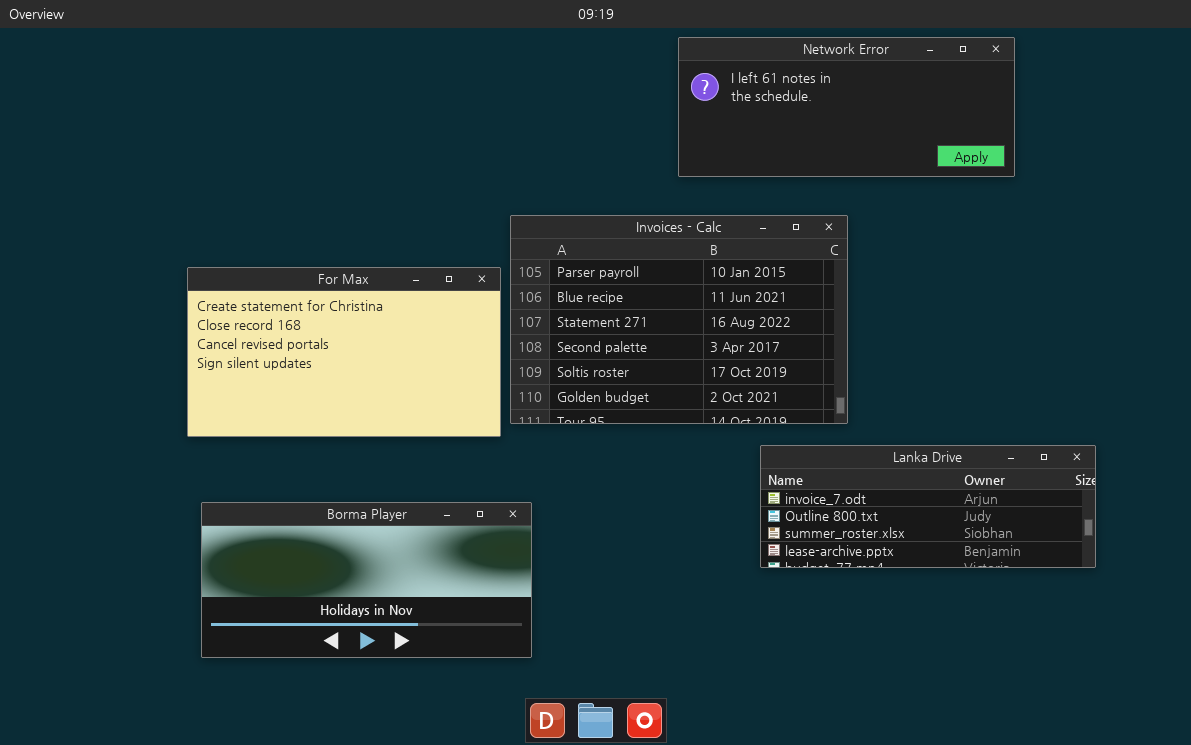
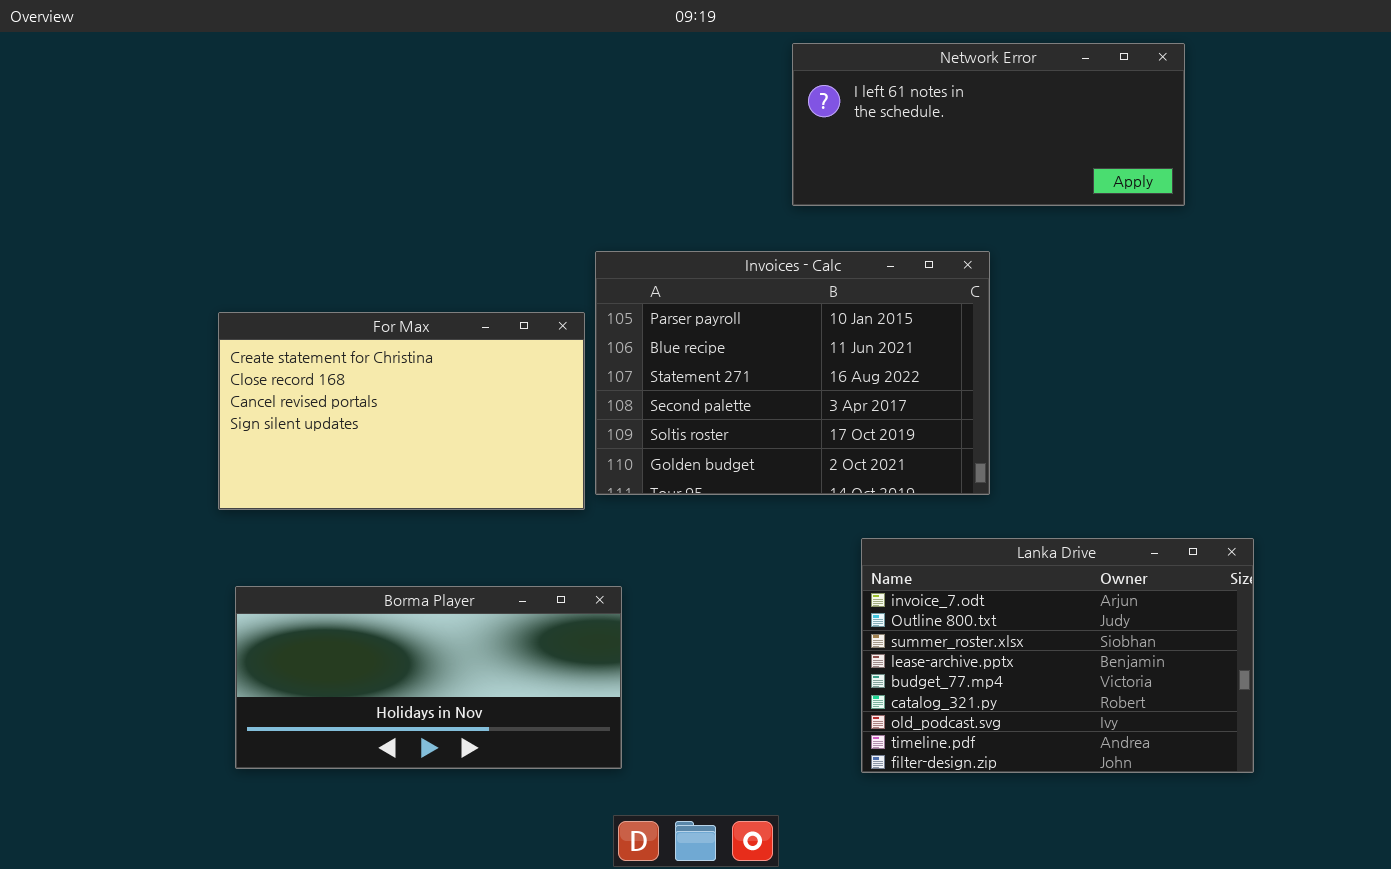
Lanka Drive: [760,445,1096,568] -> [861,538,1254,773], moved, resized

